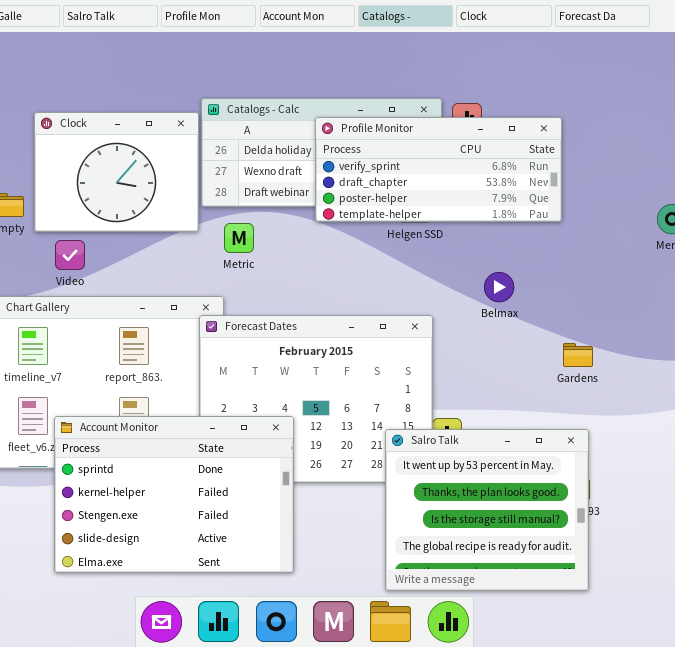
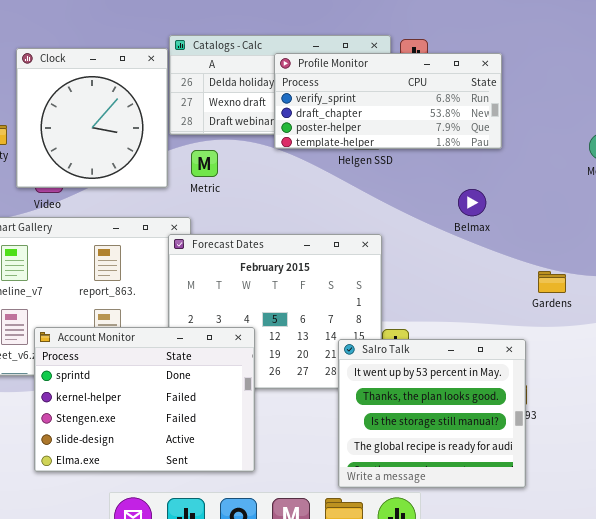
Clock: [34,112,199,232] -> [16,48,168,188], resized
Belmax: [484,272,514,302] -> [458,189,486,216], moved
Gardens: [563,343,593,367] -> [538,271,566,293], moved

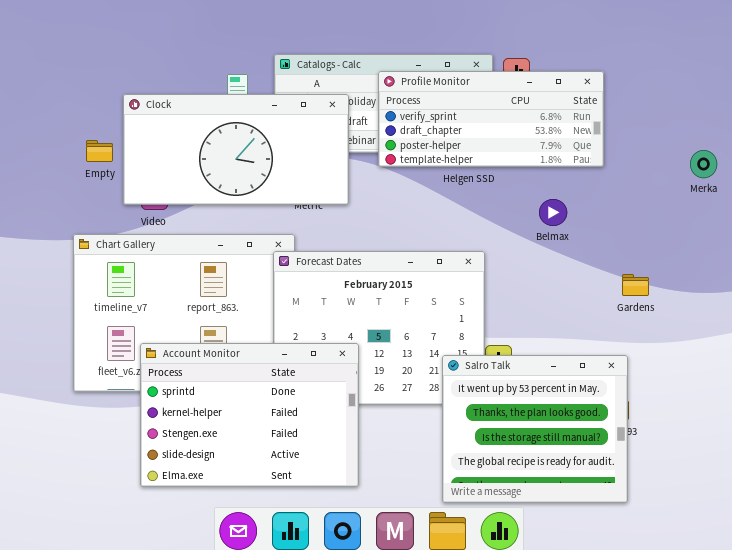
Clock: [16,48,168,188] -> [123,94,349,205], resized
Belmax: [458,189,486,216] -> [539,199,567,226], moved
Gardens: [538,271,566,293] -> [622,274,649,296], moved

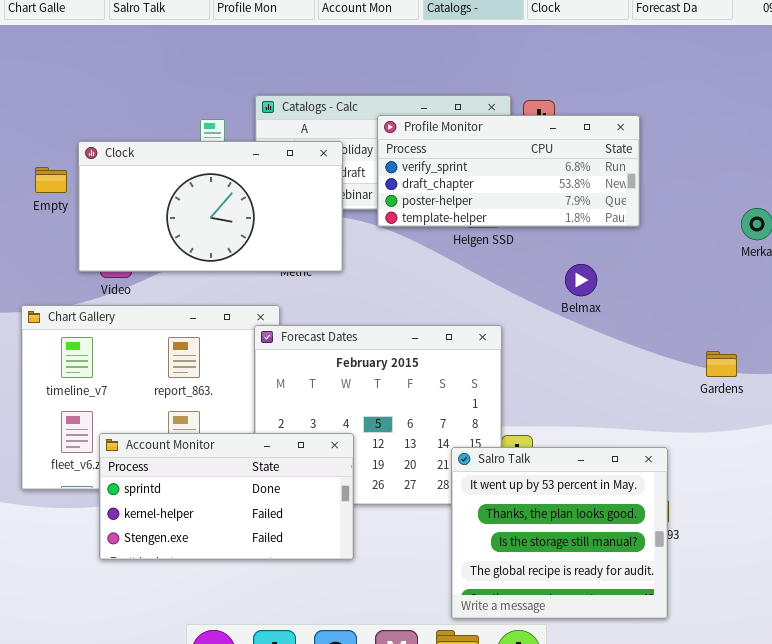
Empty: [86,140,113,162] -> [35,167,67,193], moved
Gardens: [622,274,649,296] -> [706,351,737,377], moved
Account Monitor: [140,343,359,487] -> [99,433,354,560], resized

